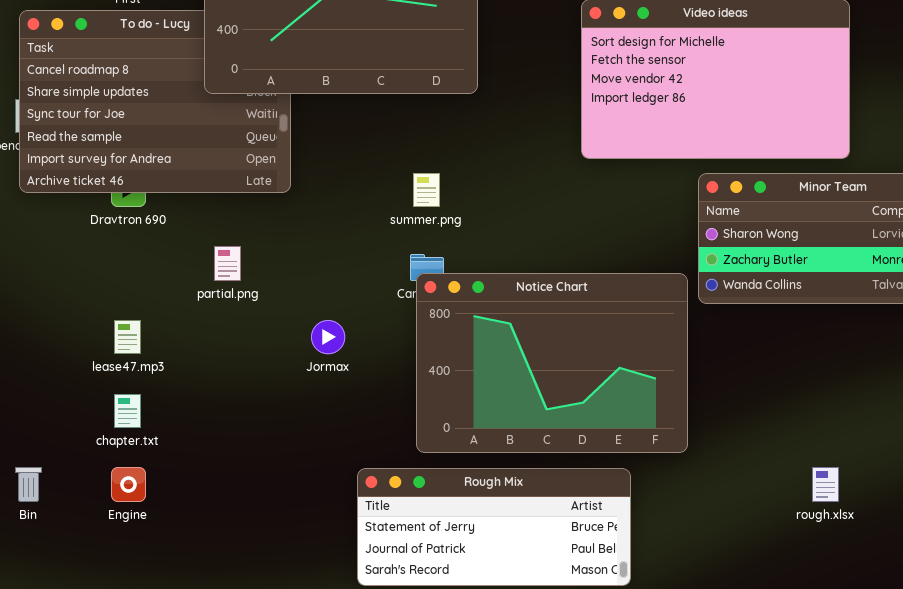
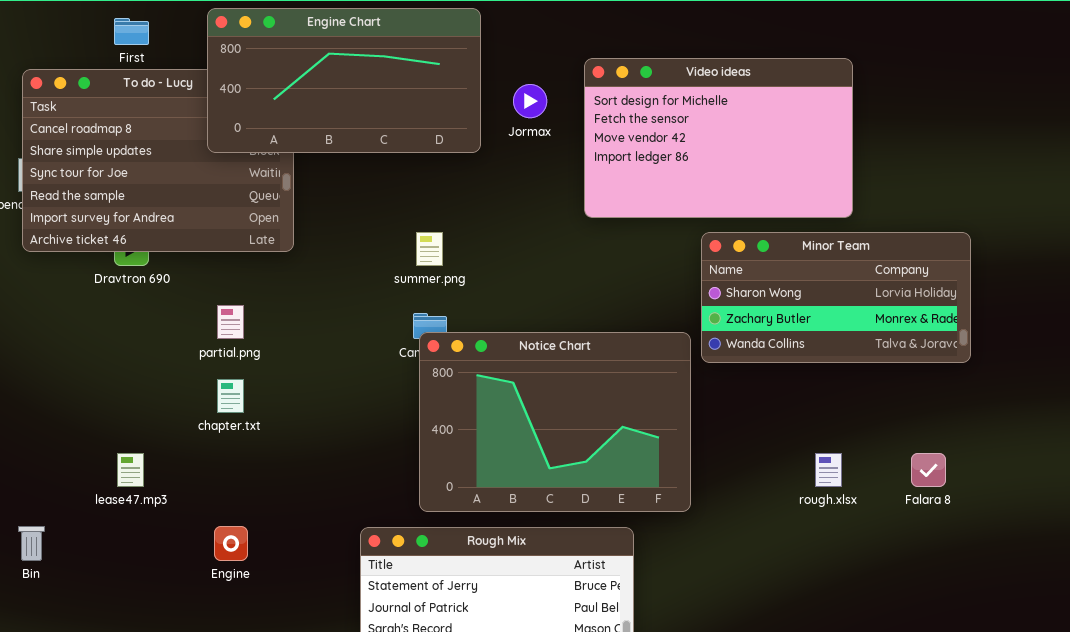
lease47.mp3: [114,320,141,354] -> [117,453,144,487], moved
Jormax: [311,320,345,354] -> [513,84,547,118], moved
chapter.txt: [114,394,141,428] -> [217,379,244,413], moved
Engine: [111,467,146,502] -> [214,526,248,561], moved
rough.xlsx: [812,467,839,502] -> [815,453,842,487], moved

